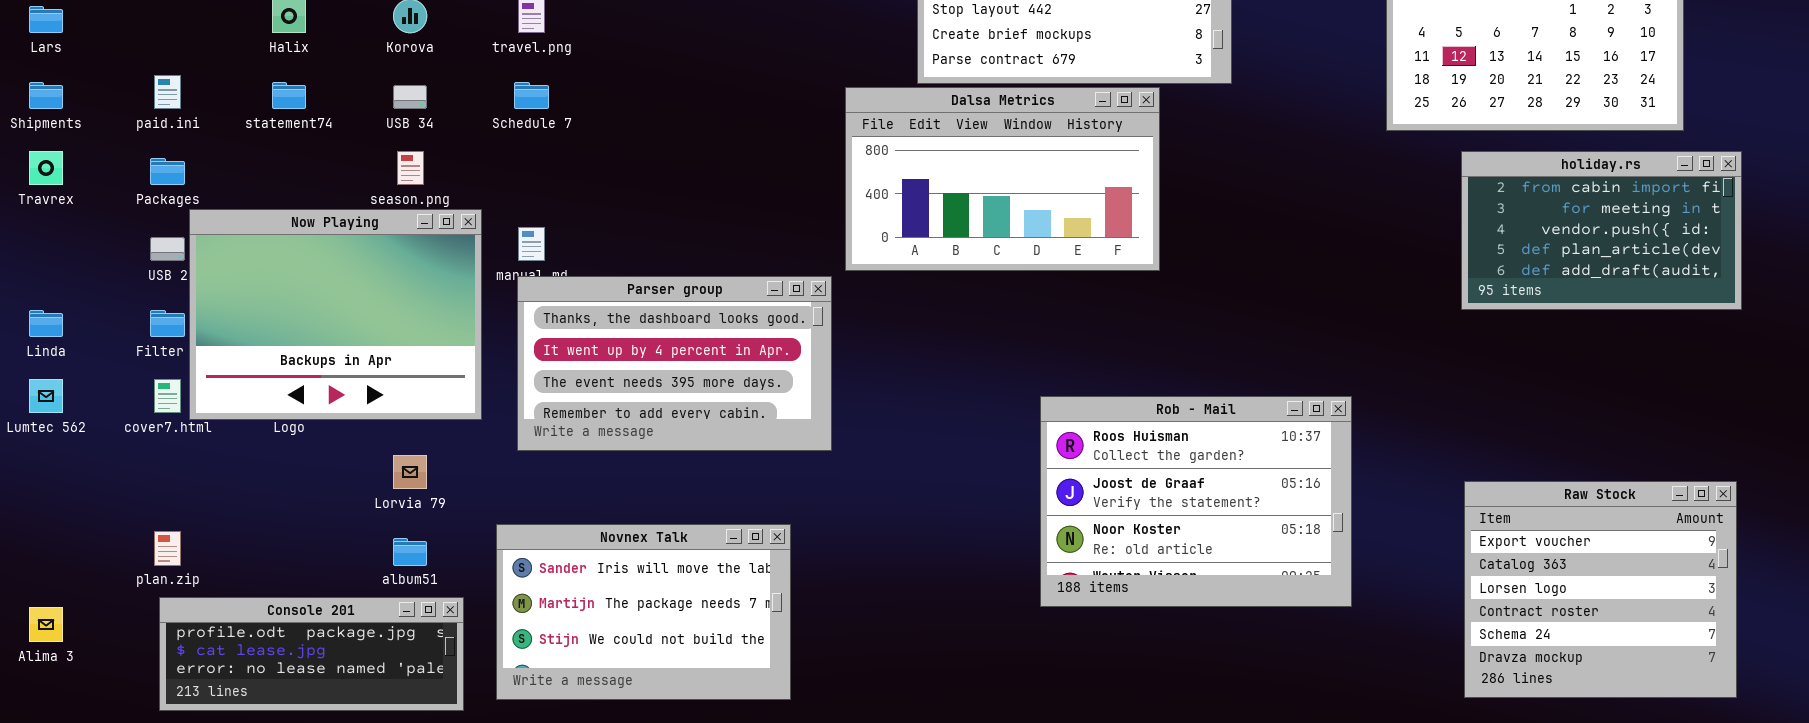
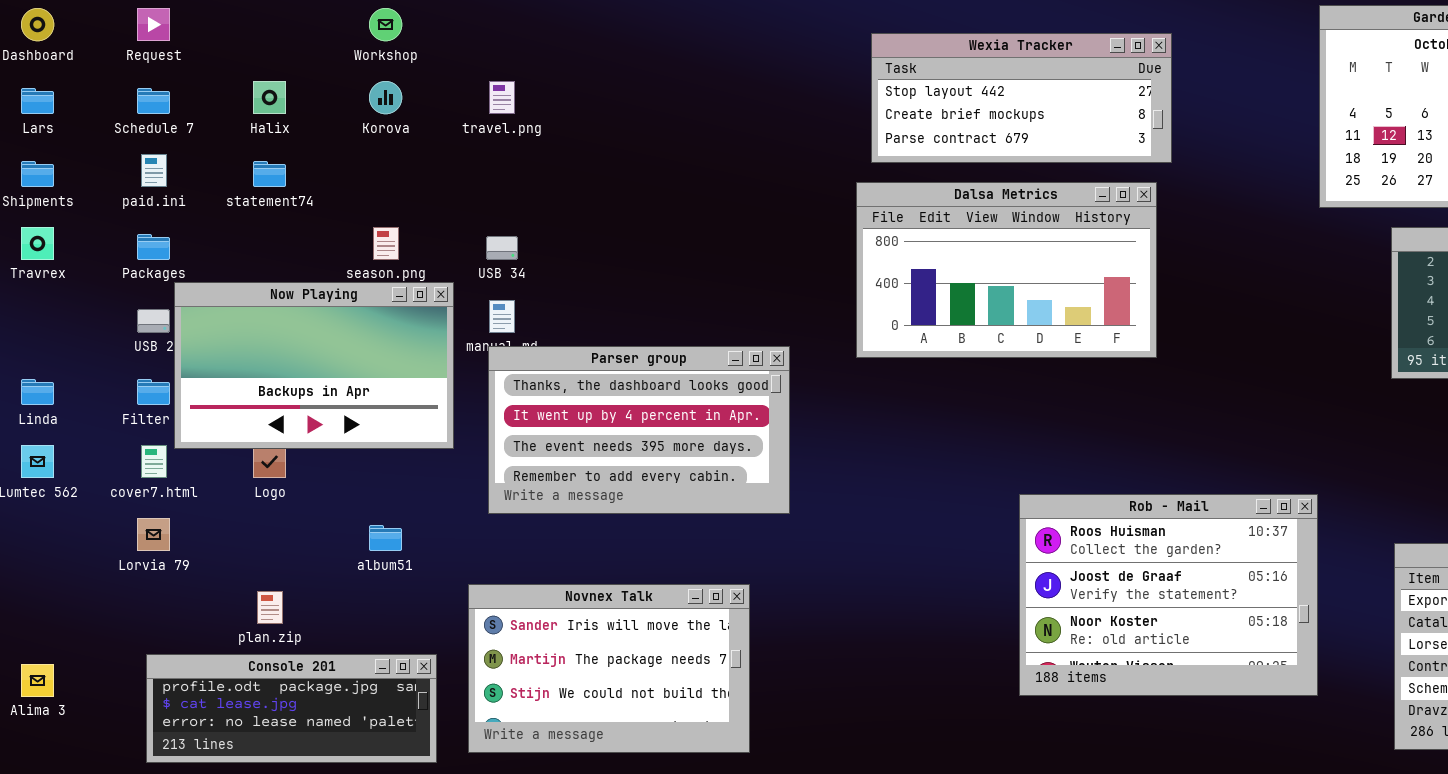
Schedule 7: [514,82,549,109] -> [137,88,170,114], moved
USB 34: [393,85,427,109] -> [486,236,518,260], moved
Dalsa Metrics: [845,87,1160,271] -> [856,182,1157,358], moved
Now Playing: [189,209,482,420] -> [174,282,454,449], resized
Rob - Mail: [1040,396,1352,607] -> [1019,494,1318,696], moved
Lorvia 79: [393,455,427,489] -> [137,518,170,551], moved
plan.zip: [154,531,181,566] -> [257,591,283,624], moved
album51: [393,538,427,566] -> [369,525,402,551], moved

